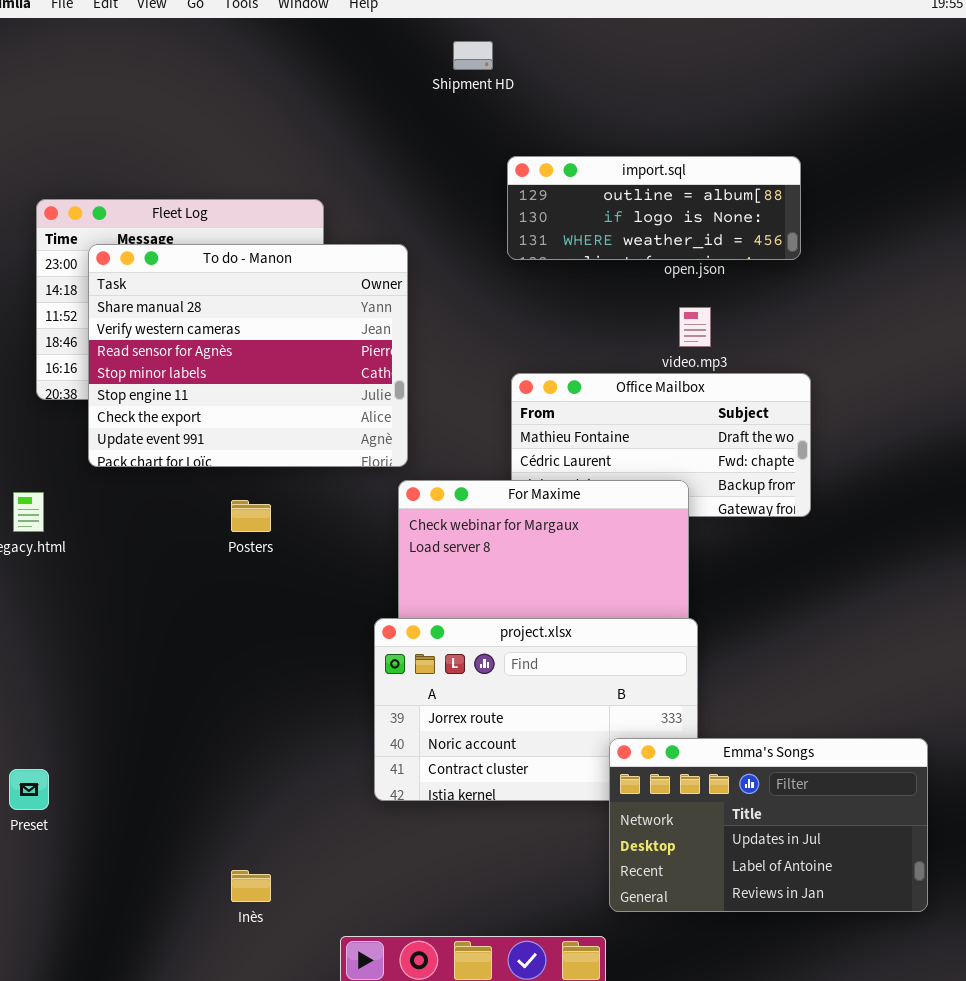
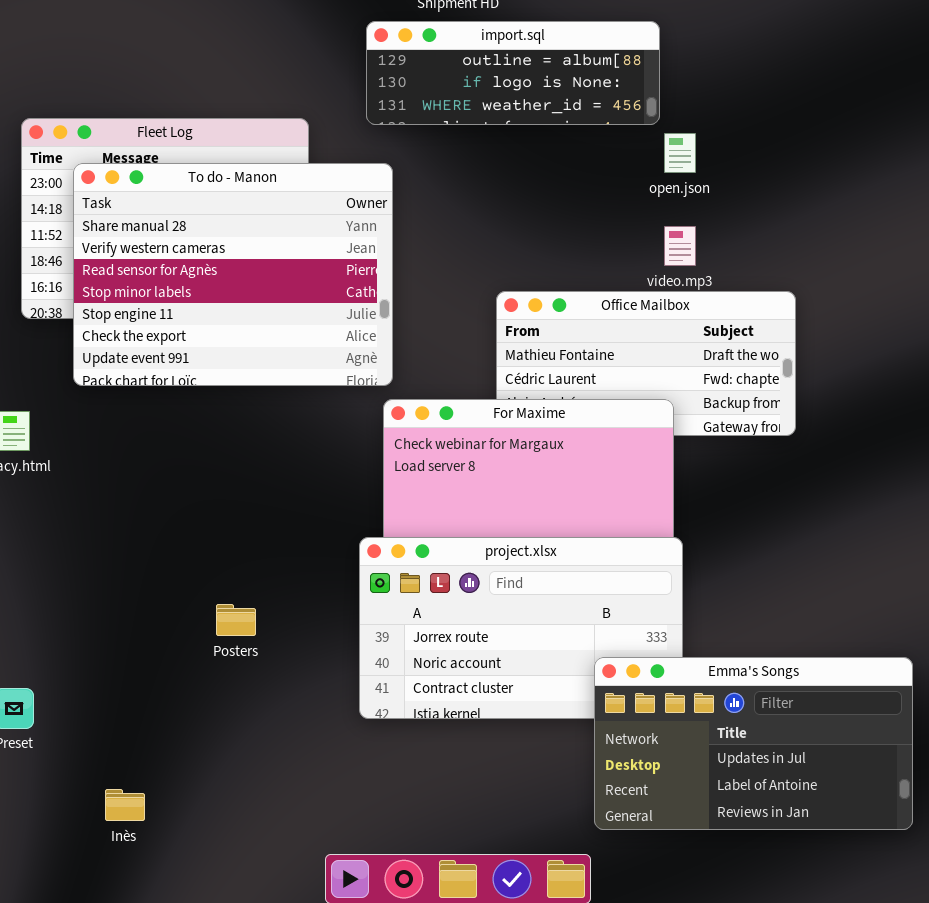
import.sql: [507,156,801,260] -> [366,21,660,125], moved
Posters: [231,500,271,532] -> [216,604,256,636], moved
Inès: [231,870,271,902] -> [105,789,145,821], moved

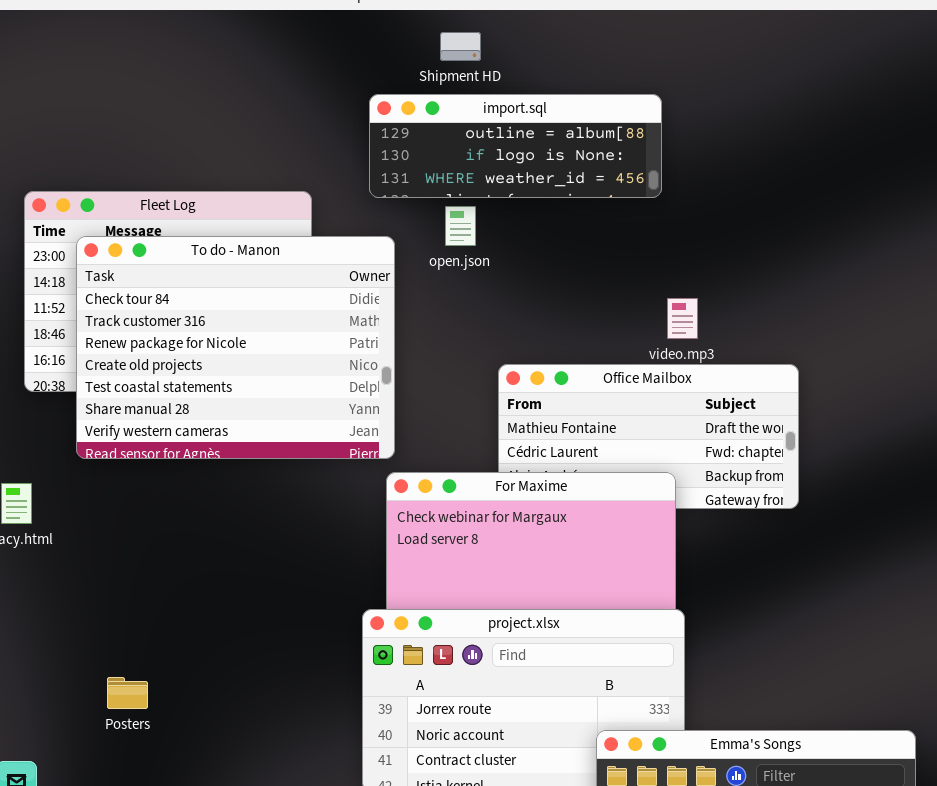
open.json: [664,133,696,173] -> [445,206,476,246], moved
To do - Manon: [73,163,393,386] -> [76,236,395,459], scrolled up 5 rows
Posters: [216,604,256,636] -> [107,677,148,709], moved

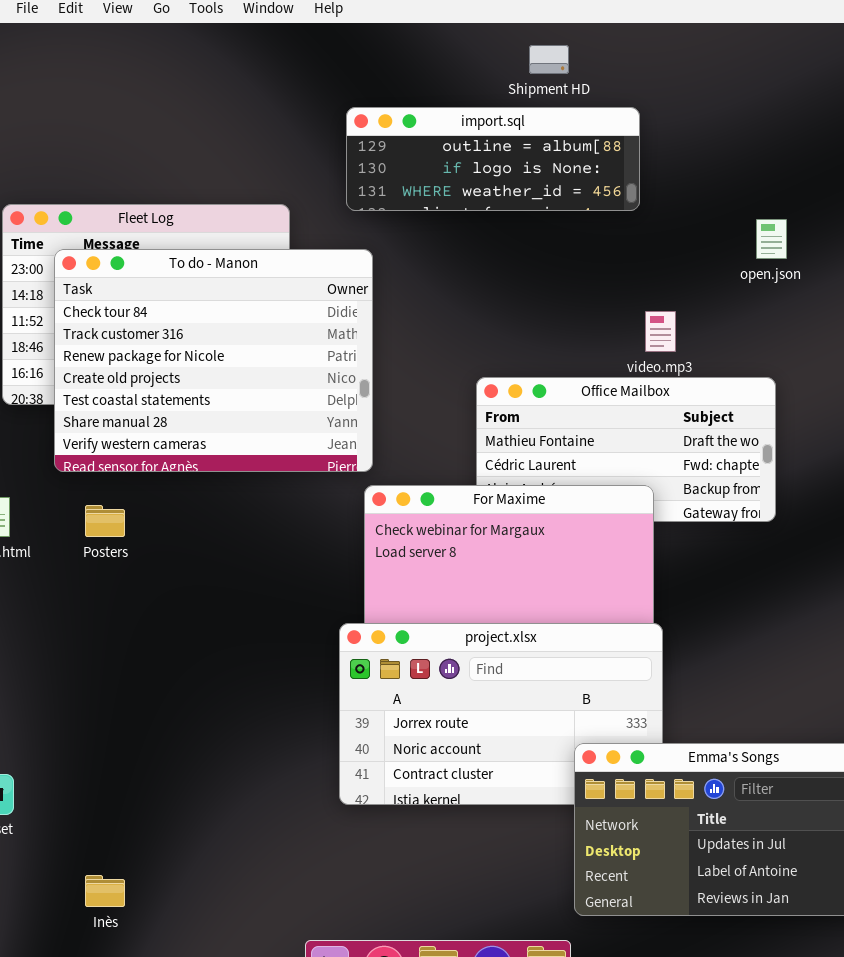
Shipment HD: [440,32,481,61] -> [529,45,569,74], moved
open.json: [445,206,476,246] -> [756,219,787,259], moved
Posters: [107,677,148,709] -> [85,505,125,537], moved

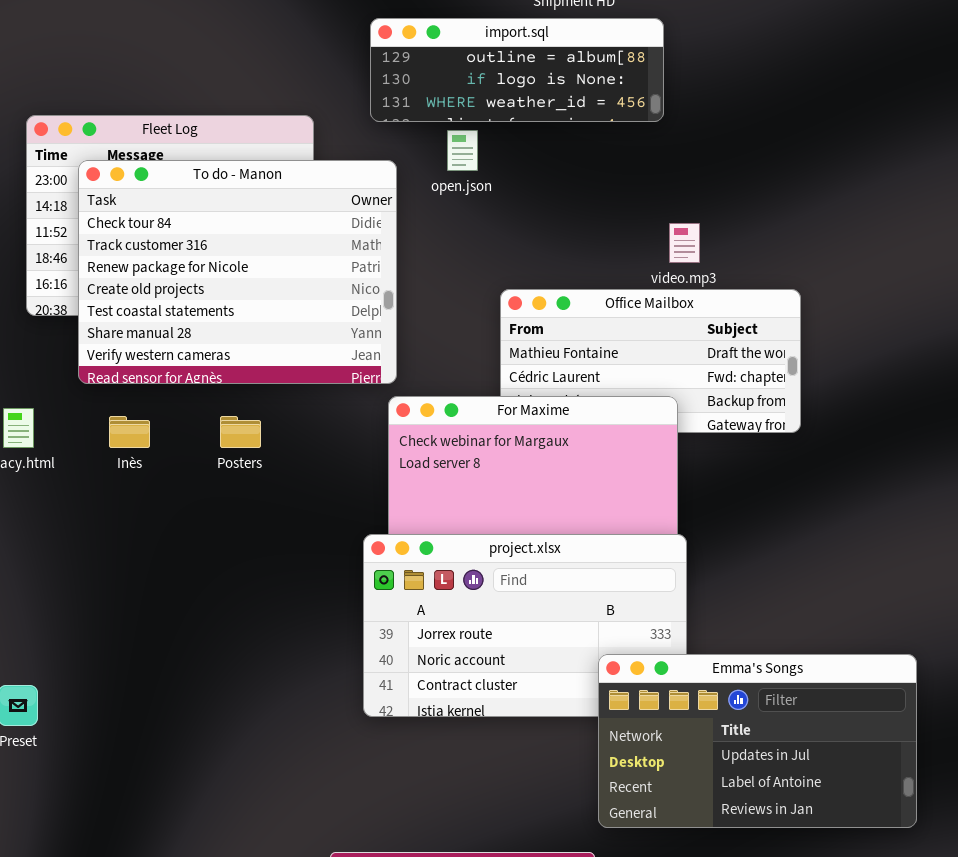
open.json: [756,219,787,259] -> [447,130,478,171], moved
Posters: [85,505,125,537] -> [220,416,261,448], moved
Inès: [85,875,125,907] -> [109,416,150,448], moved

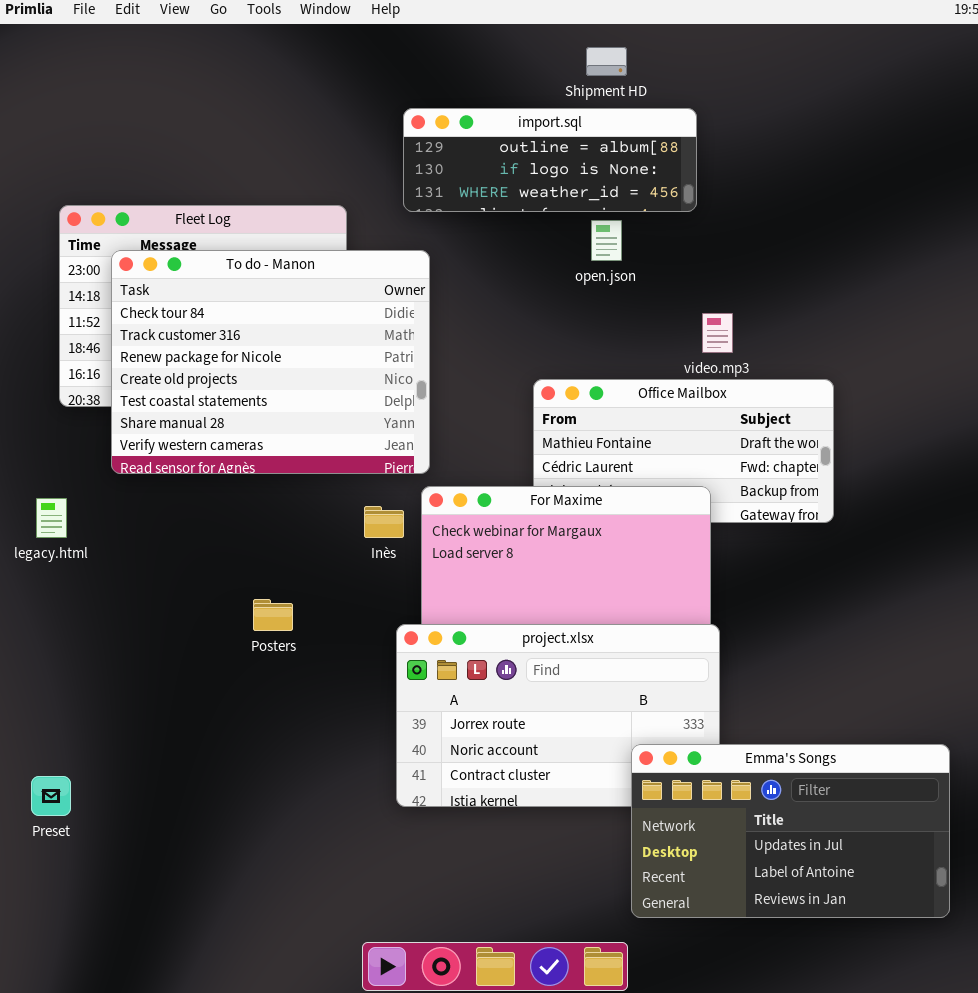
open.json: [447,130,478,171] -> [591,220,622,261], moved
Inès: [109,416,150,448] -> [364,506,404,538], moved
Posters: [220,416,261,448] -> [253,599,293,631], moved

